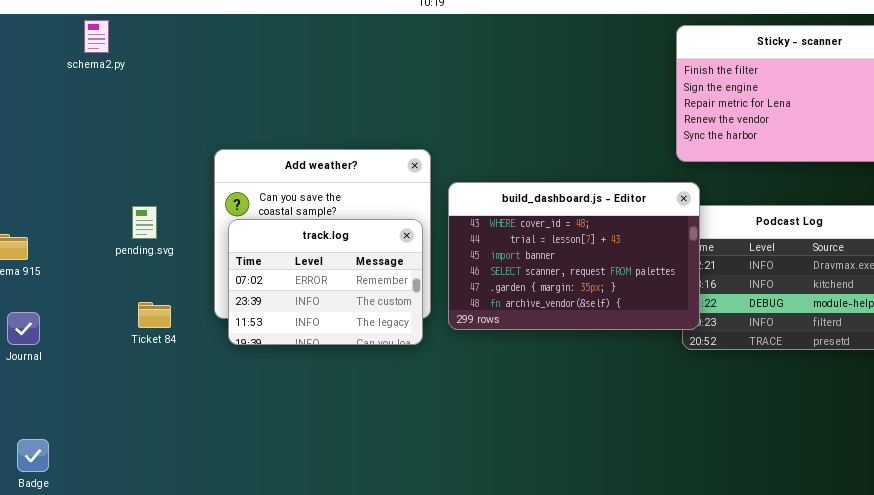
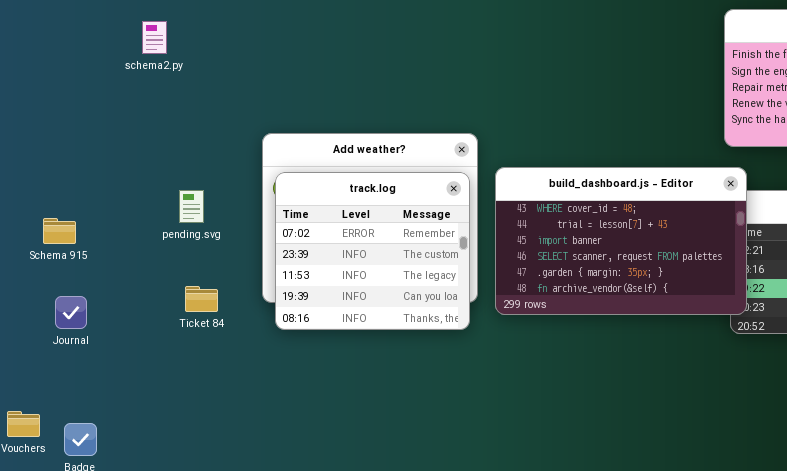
schema2.py: [84,20,109,53] -> [142,21,167,54], moved
track.log: [228,219,423,345] -> [275,172,470,330], resized

